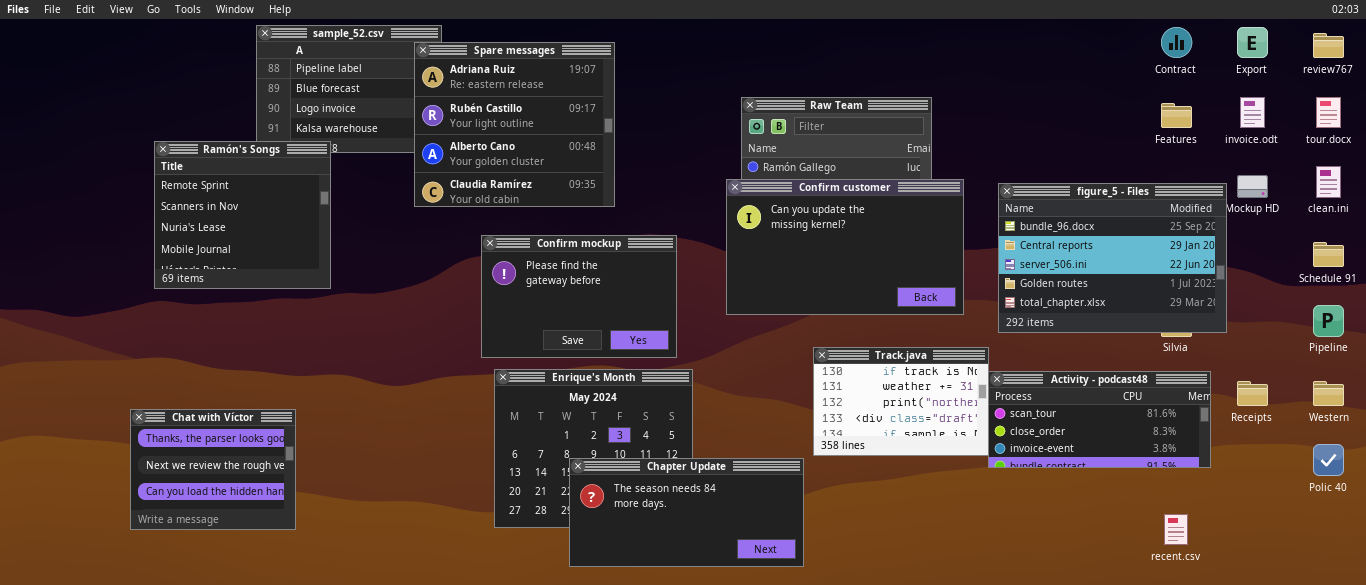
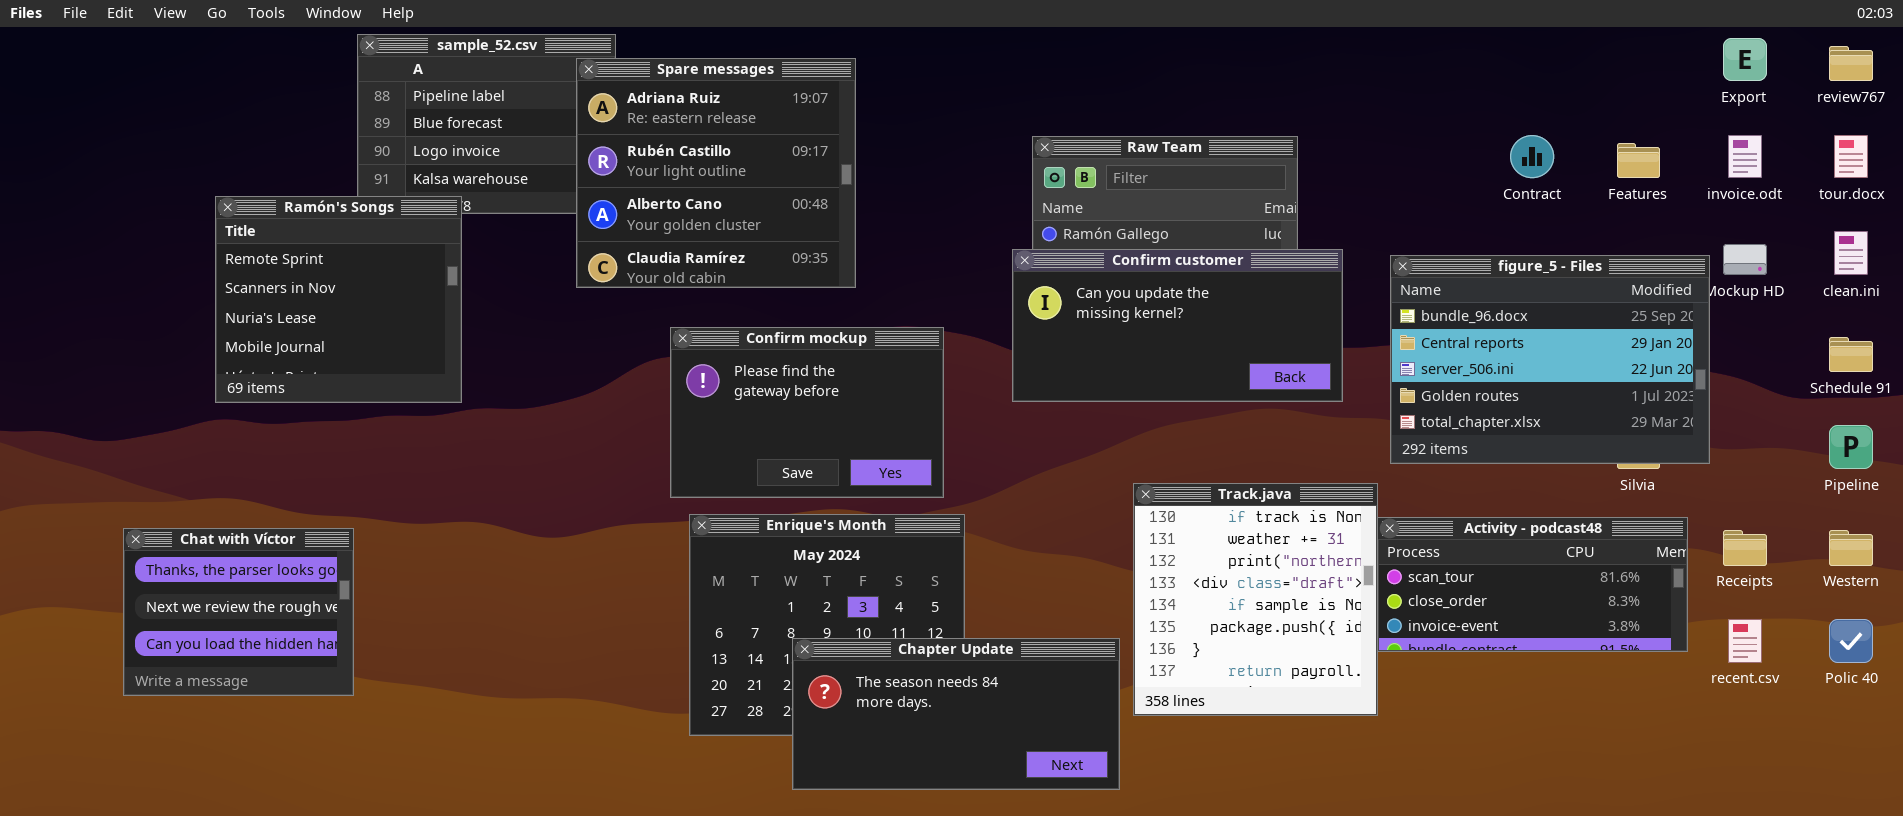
Contract: [1161,27,1192,58] -> [1510,135,1554,178], moved
Confirm customer: [726,179,964,315] -> [1012,249,1343,402], resized
Track.java: [813,347,989,456] -> [1133,483,1378,716], resized
Chat with Víctor: [130,409,296,530] -> [123,528,354,696], moved
recent.csv: [1164,514,1188,545] -> [1728,619,1762,663], moved

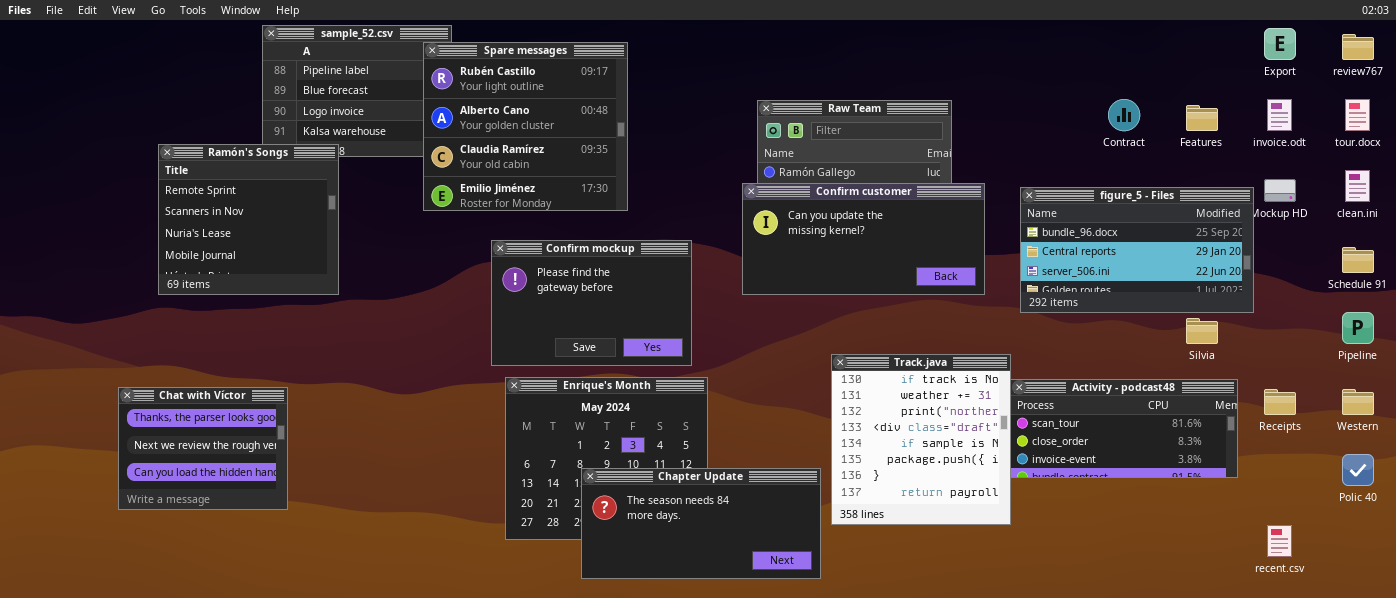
Spare messages: [576,58,856,288] -> [423,42,628,211], scrolled down 1 row
figure_5 - Files: [1390,255,1710,464] -> [1020,187,1254,313], resized
Chat with Víctor: [123,528,354,696] -> [118,387,288,510], moved
recent.csv: [1728,619,1762,663] -> [1267,525,1292,557], moved

